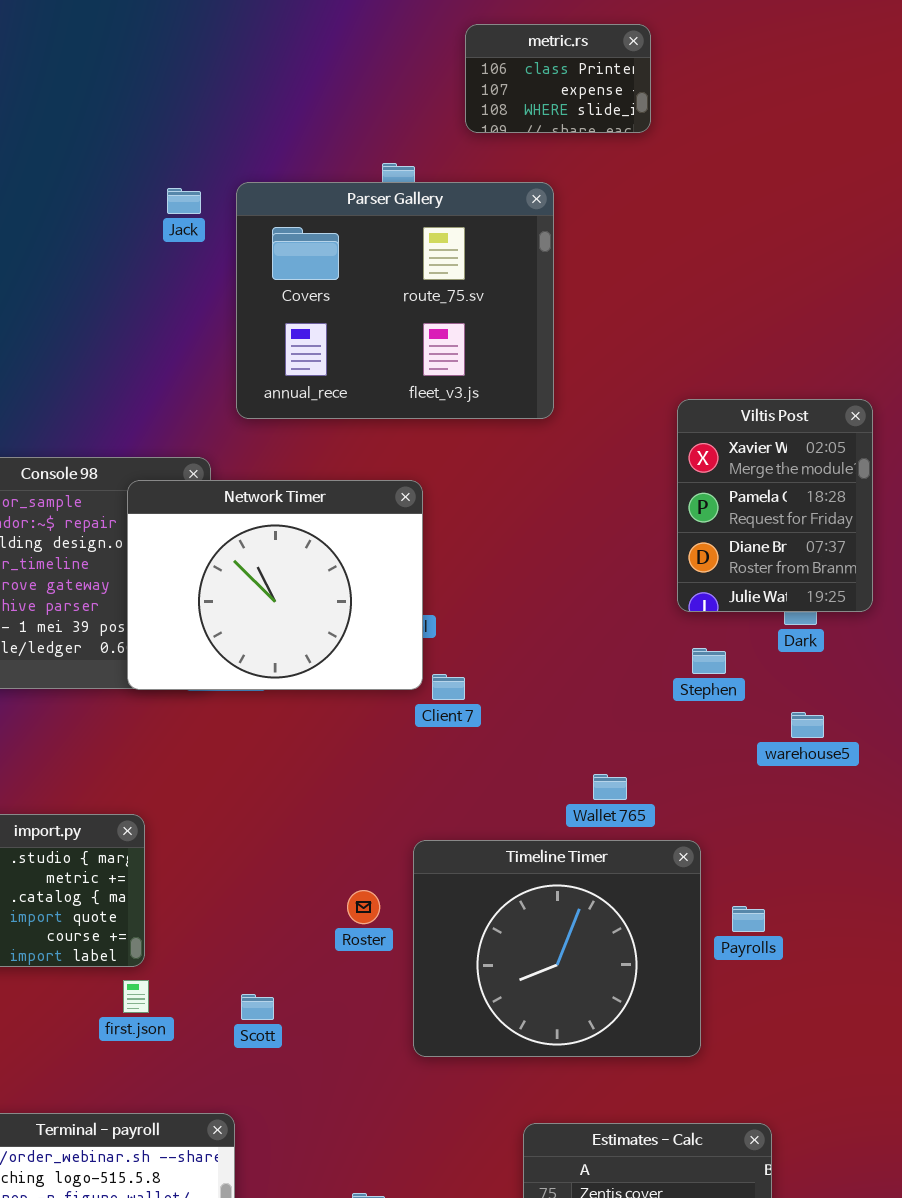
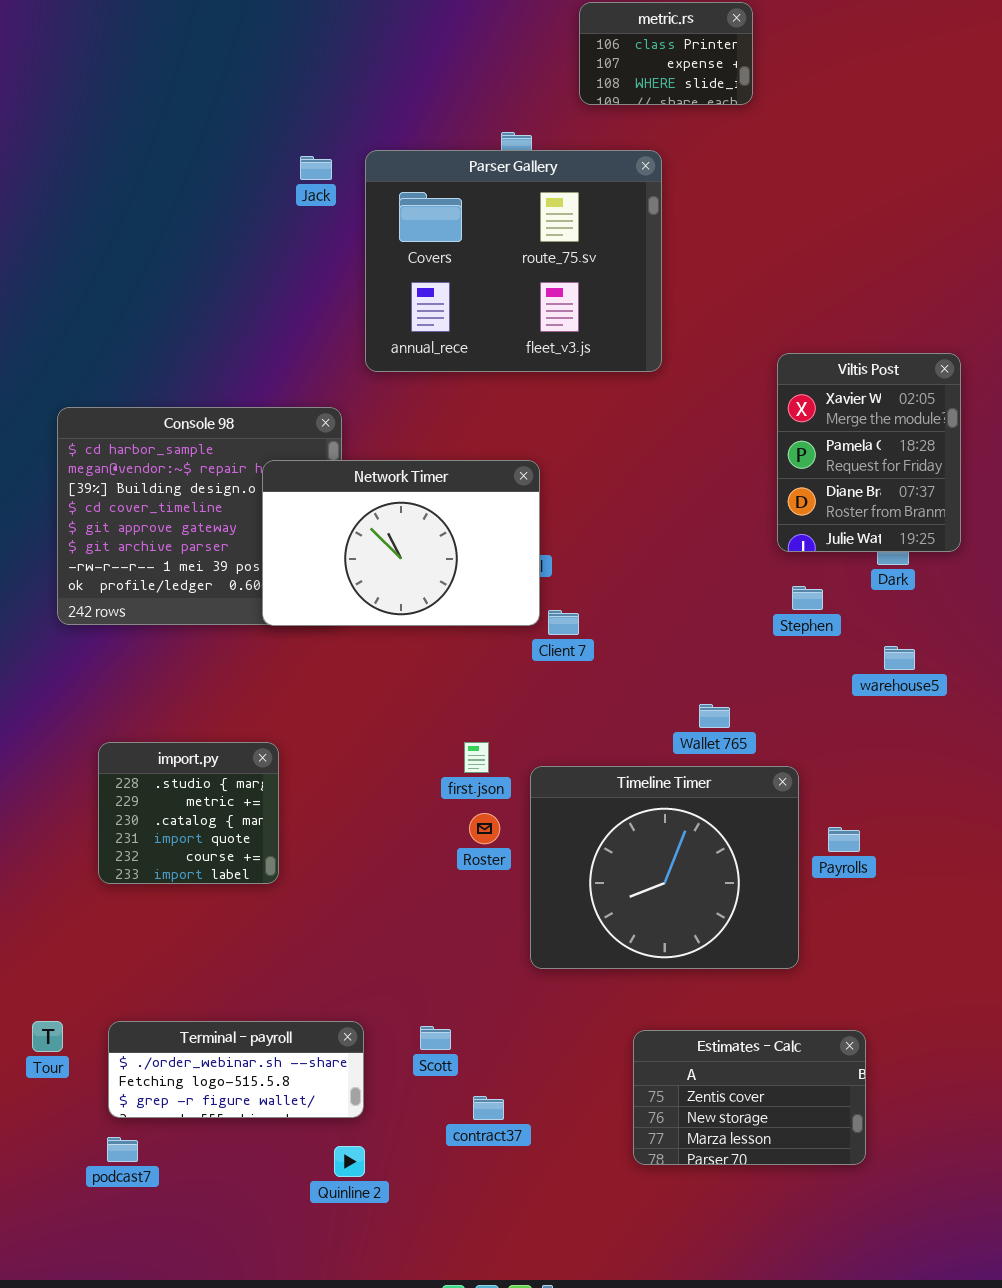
Network Timer: [127,480,423,690] -> [262,460,540,626], resized
first.json: [123,980,149,1013] -> [464,742,489,773], moved
Scott: [241,994,274,1020] -> [420,1026,451,1050], moved

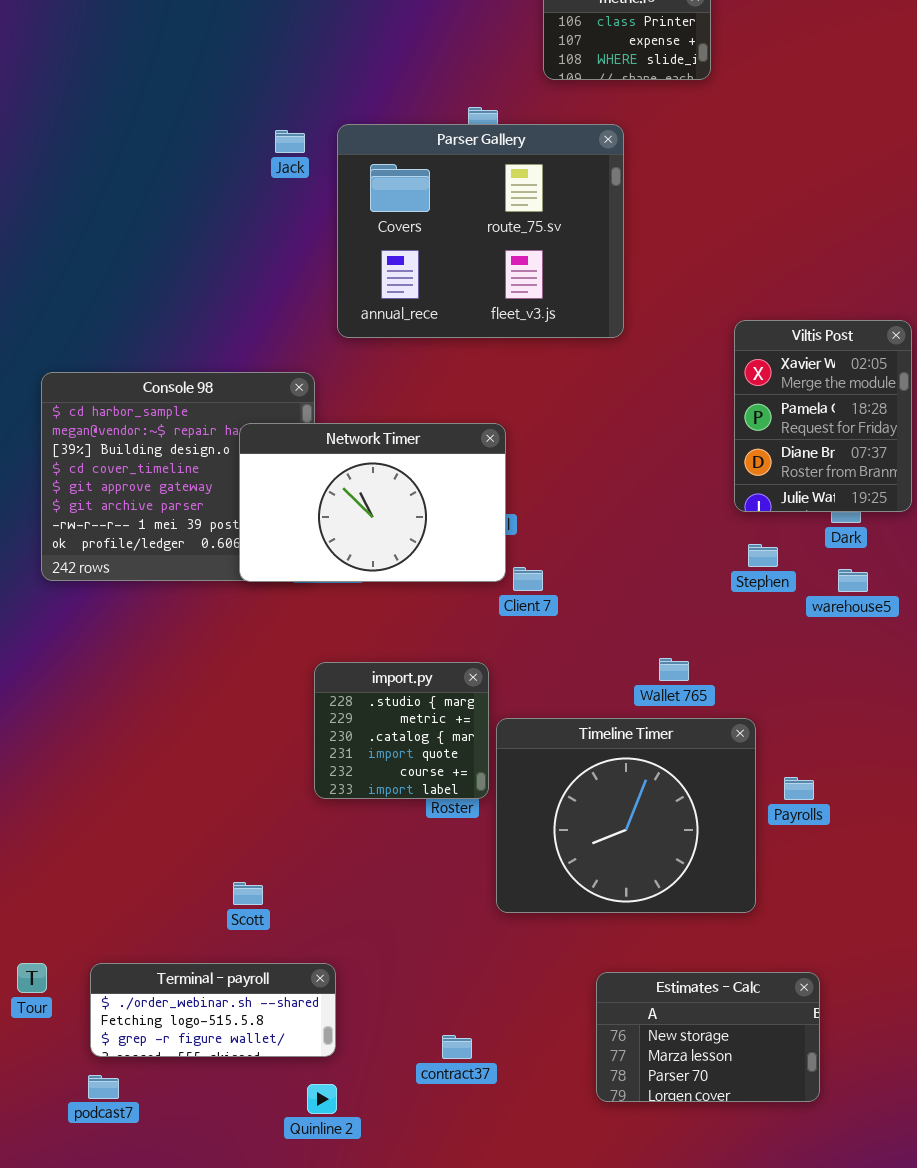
warehouse5: [884,646,915,670] -> [838,569,868,592], moved
import.py: [98,742,279,884] -> [314,662,489,799], moved
Scott: [420,1026,451,1050] -> [233,882,263,905], moved
Estimates - Calc: [633,1030,866,1165] -> [596,972,820,1102], scrolled down 1 row

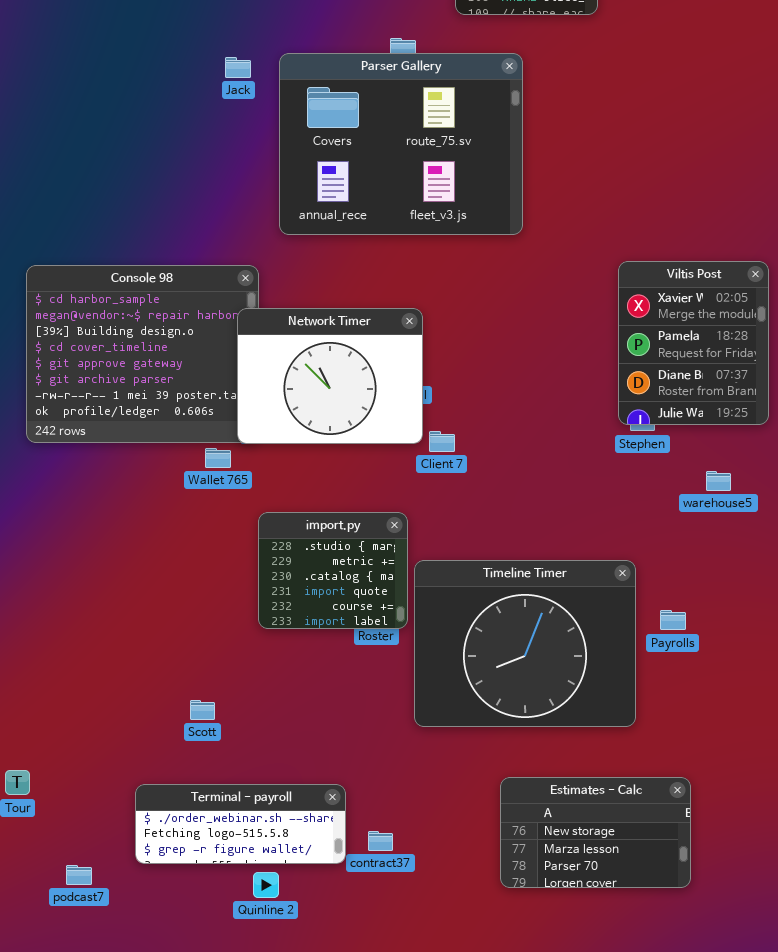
Viltis Post: [734,320,912,512] -> [618,261,769,425], moved
Network Timer: [239,423,506,582] -> [237,308,423,444], resized
warehouse5: [838,569,868,592] -> [706,471,731,491], moved
Wallet 765: [659,658,689,681] -> [205,448,231,468], moved
Terminal - payroll: [90,963,336,1057] -> [135,784,346,864], moved

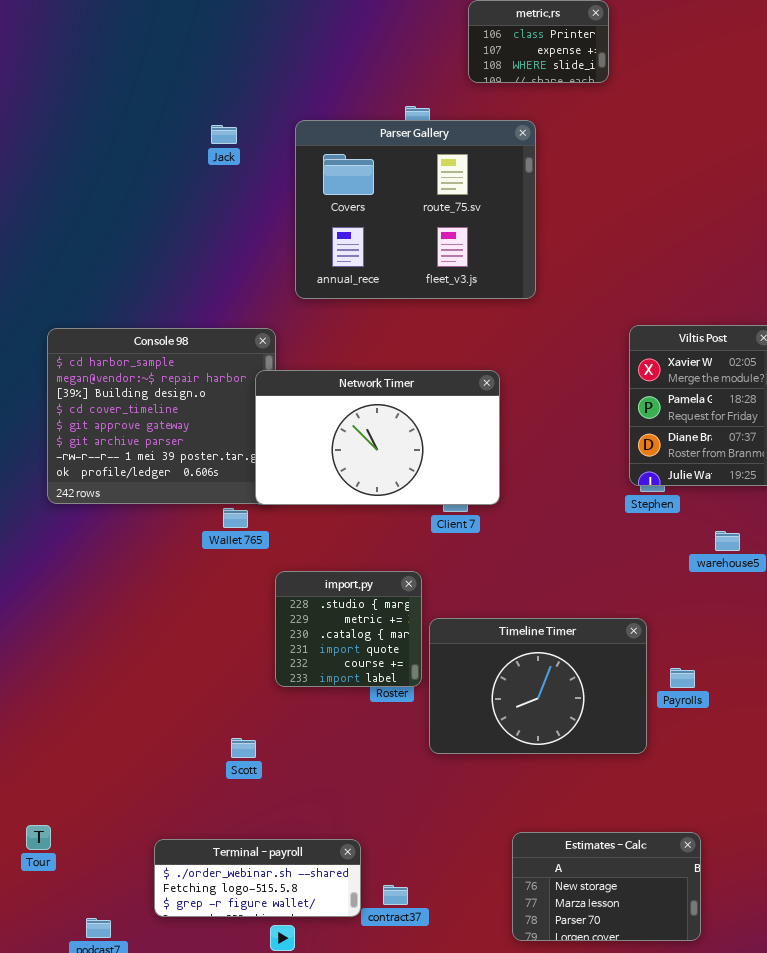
Jack: [225,57,251,78] -> [211,125,237,144], moved
Network Timer: [237,308,423,444] -> [255,370,500,505], resized
Timeline Timer: [414,560,636,727] -> [429,618,647,754], resized
Scott: [190,700,215,720] -> [231,738,256,758], moved

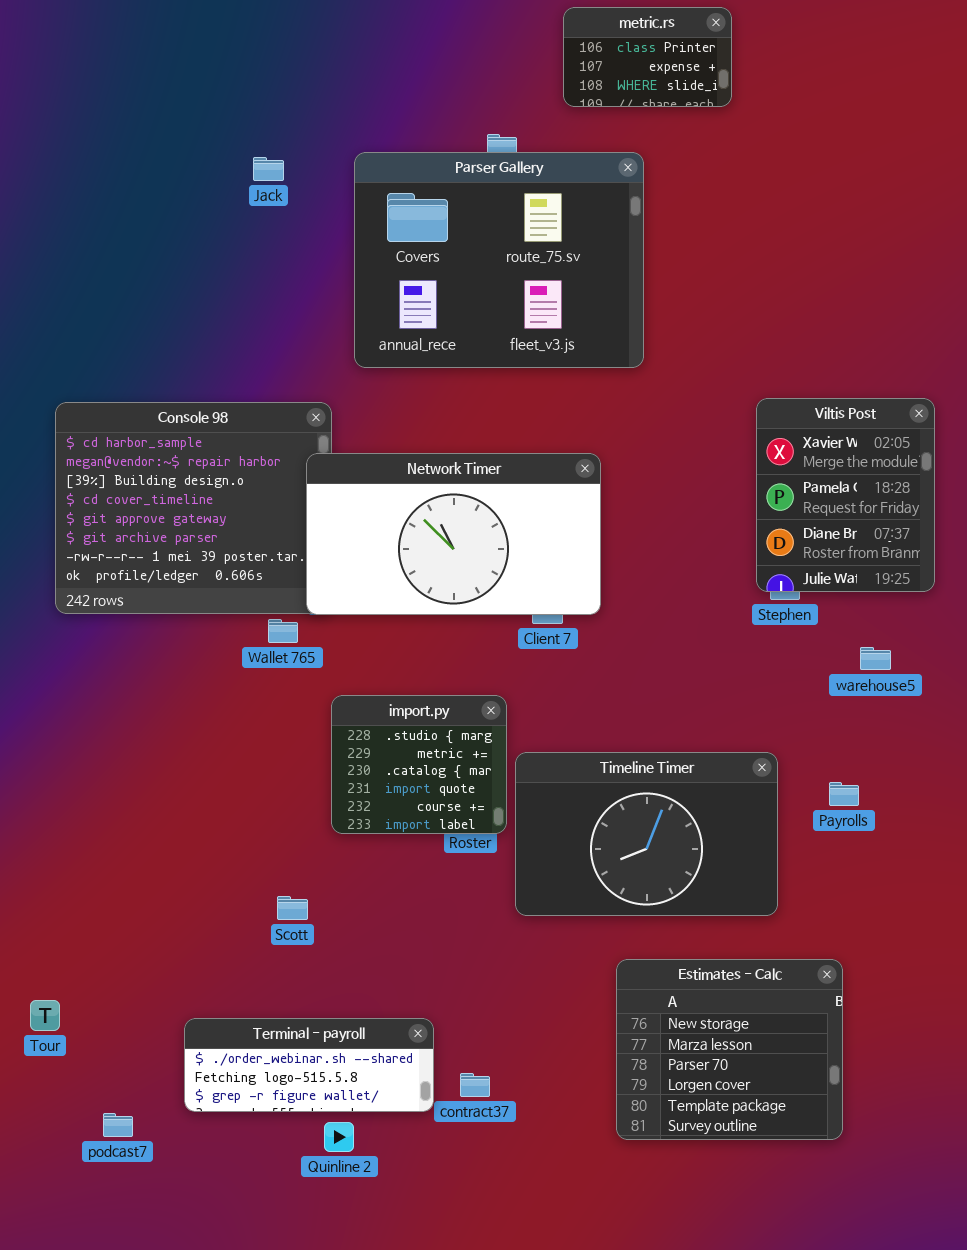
Payrolls: [670,668,695,688] -> [829,782,859,806], moved
Estimates - Calc: [512,832,701,941] -> [616,959,843,1140], resized

